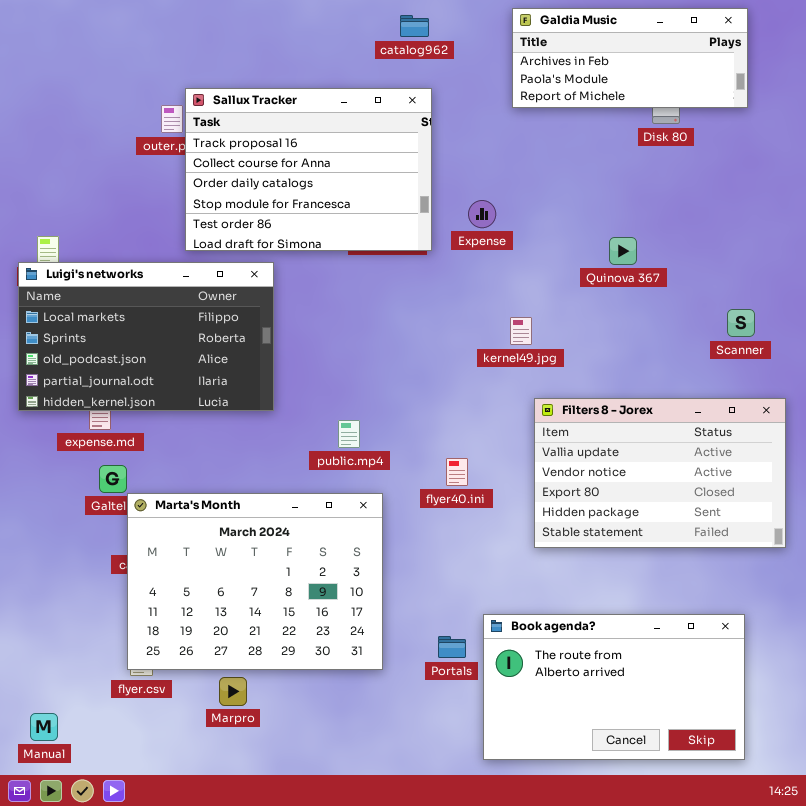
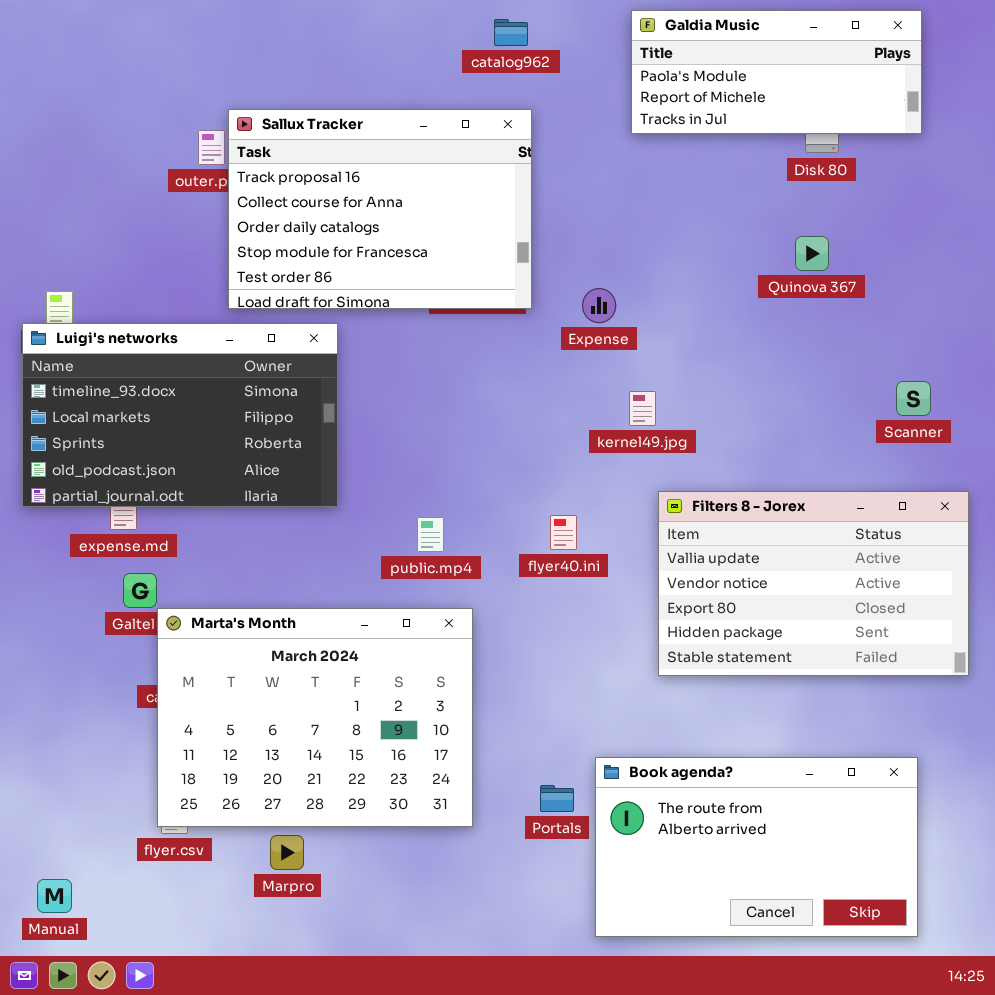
Galdia Music: [512,8,748,108] -> [631,10,922,134], scrolled down 1 row
Expense: [468,200,496,228] -> [582,288,616,323], moved
Quinova 367: [609,237,637,265] -> [795,236,829,271], moved
Luigi's networks: [18,262,274,411] -> [22,323,338,507], scrolled up 1 row
flyer40.ini: [446,458,468,486] -> [550,515,577,550], moved

